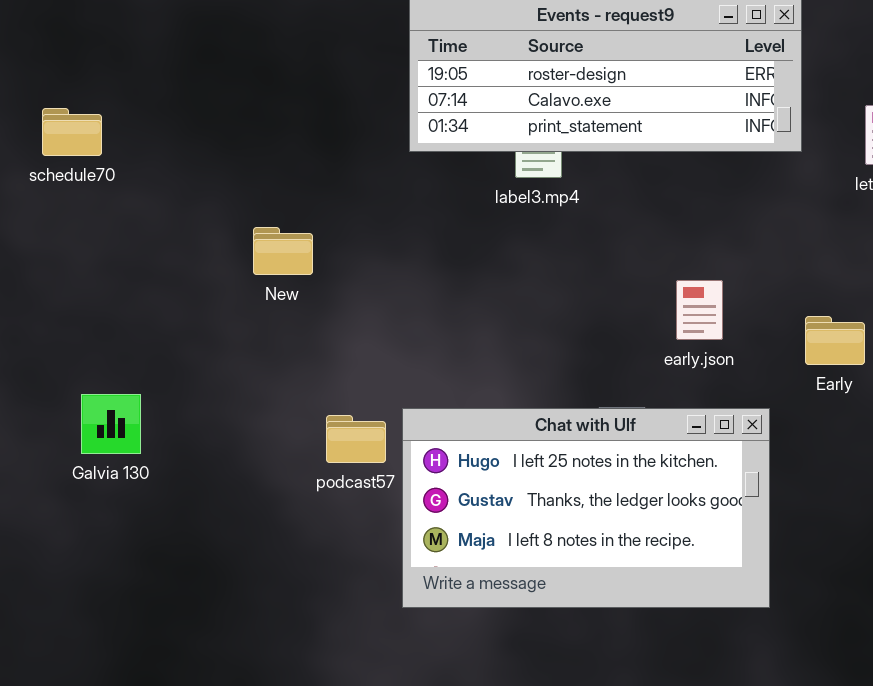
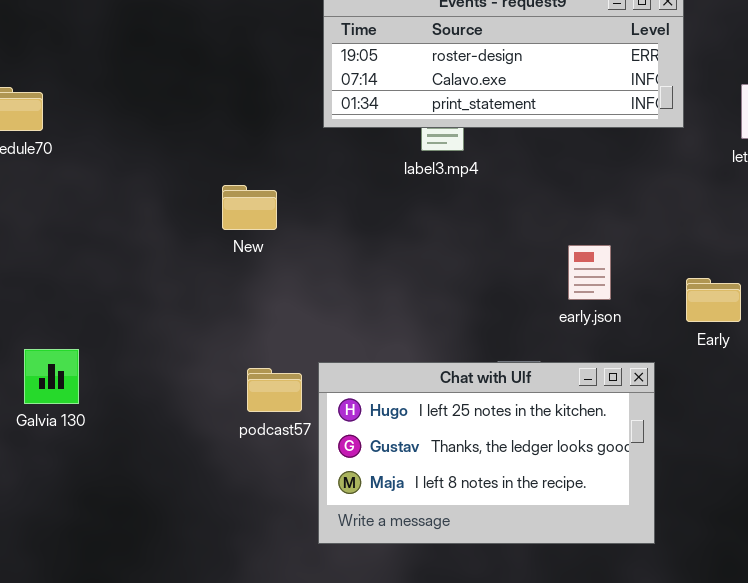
New: [253,227,313,275] -> [222,185,277,230], moved

